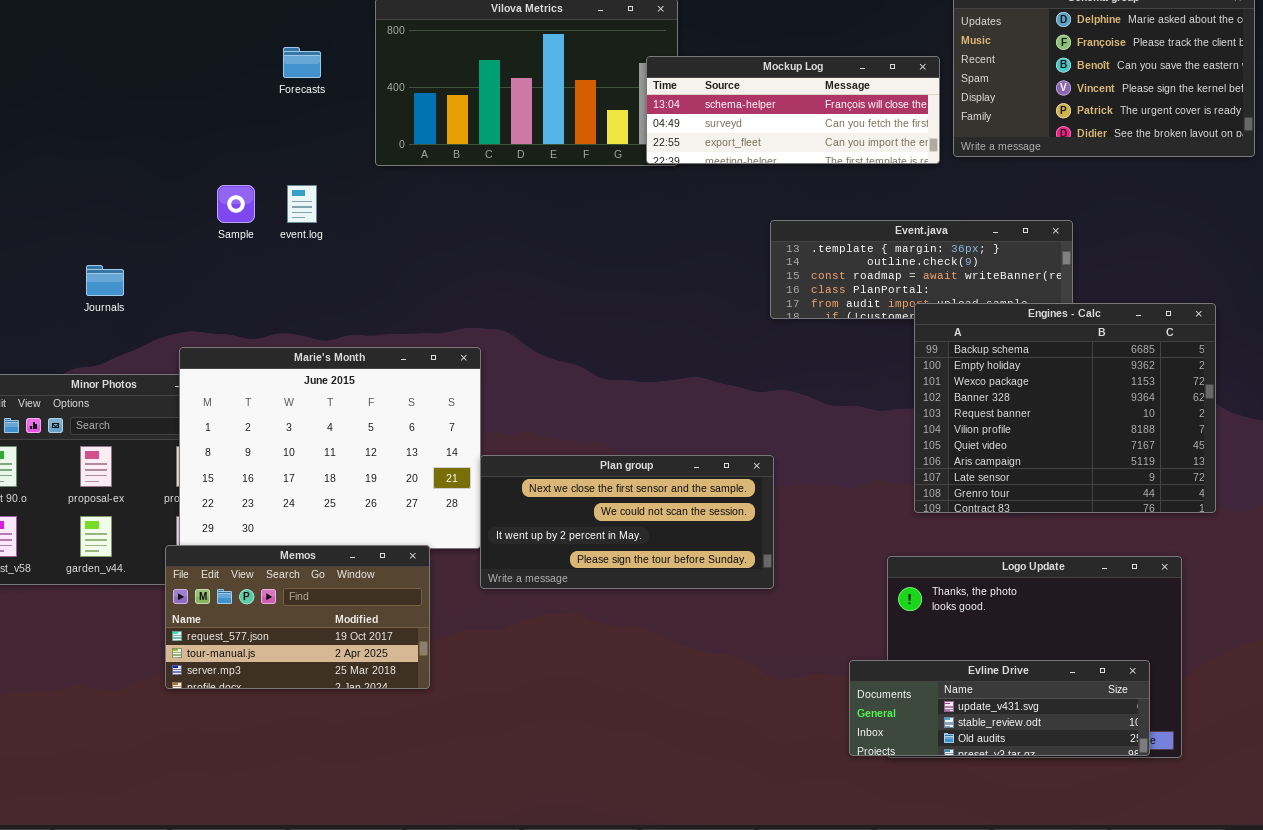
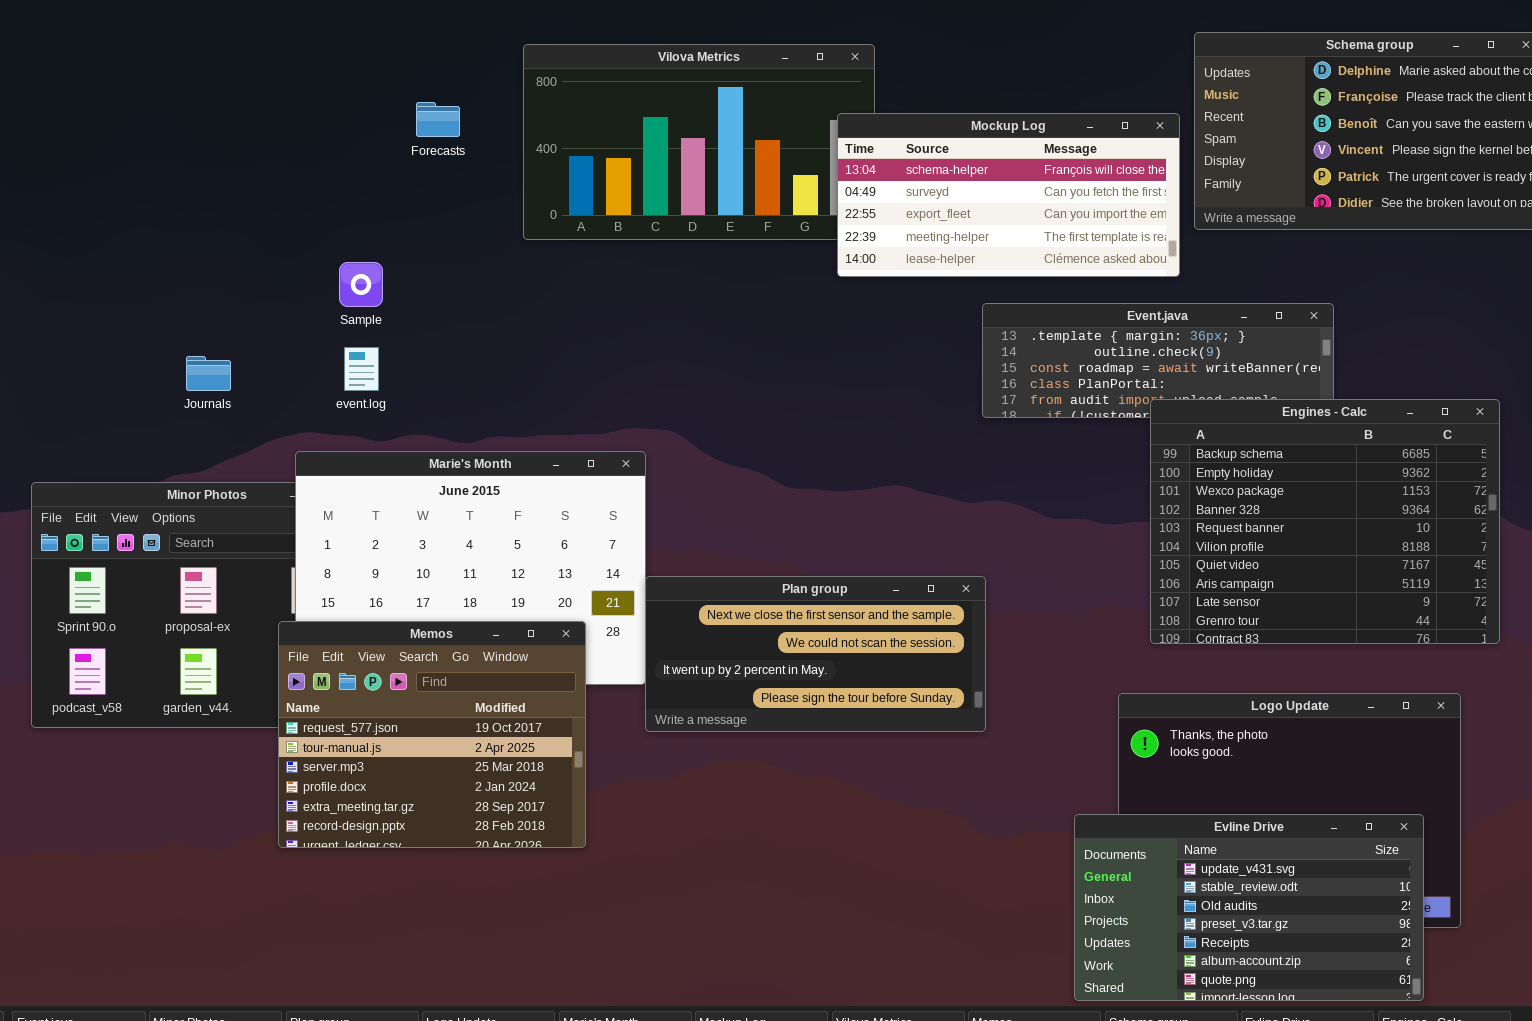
Mockup Log: [646,56,940,164] -> [837,113,1180,277], resized
event.log: [287,185,317,223] -> [344,347,379,391], moved
Memos: [165,545,430,689] -> [278,621,586,848], resized
Evline Drive: [849,660,1150,756] -> [1074,814,1424,1001], resized

